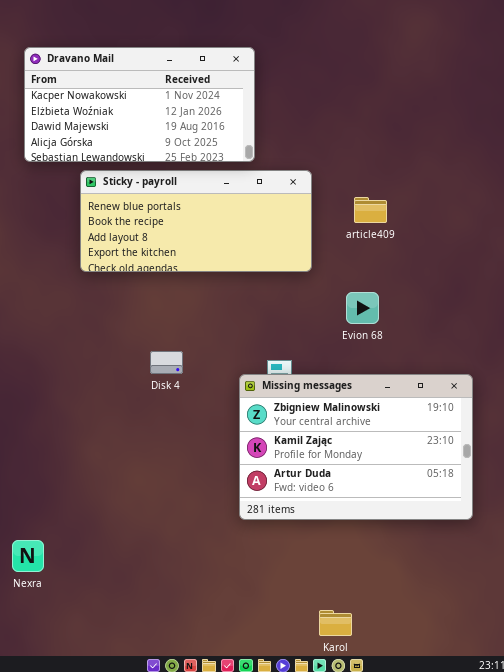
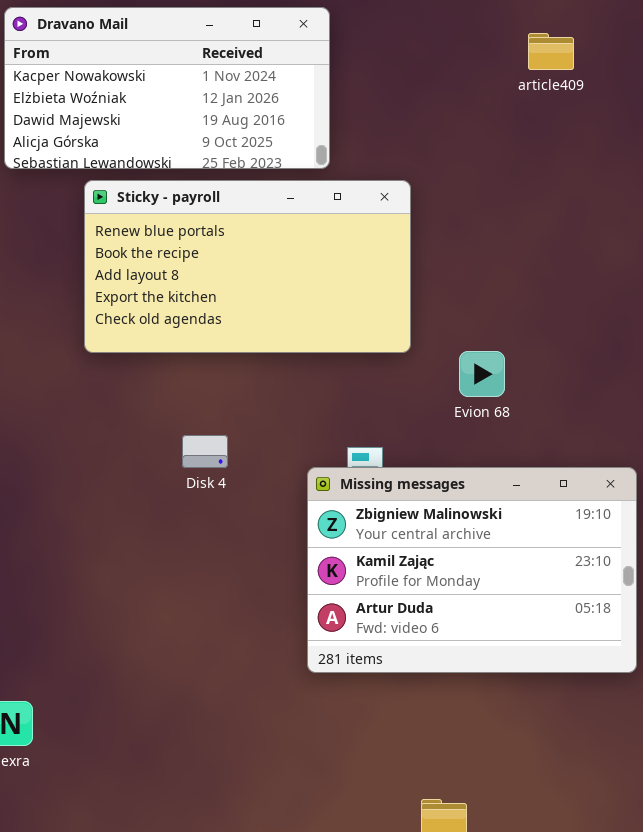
Sticky - payroll: [80,170,312,272] -> [84,180,411,353], resized
article409: [354,197,387,223] -> [528,33,574,70], moved

